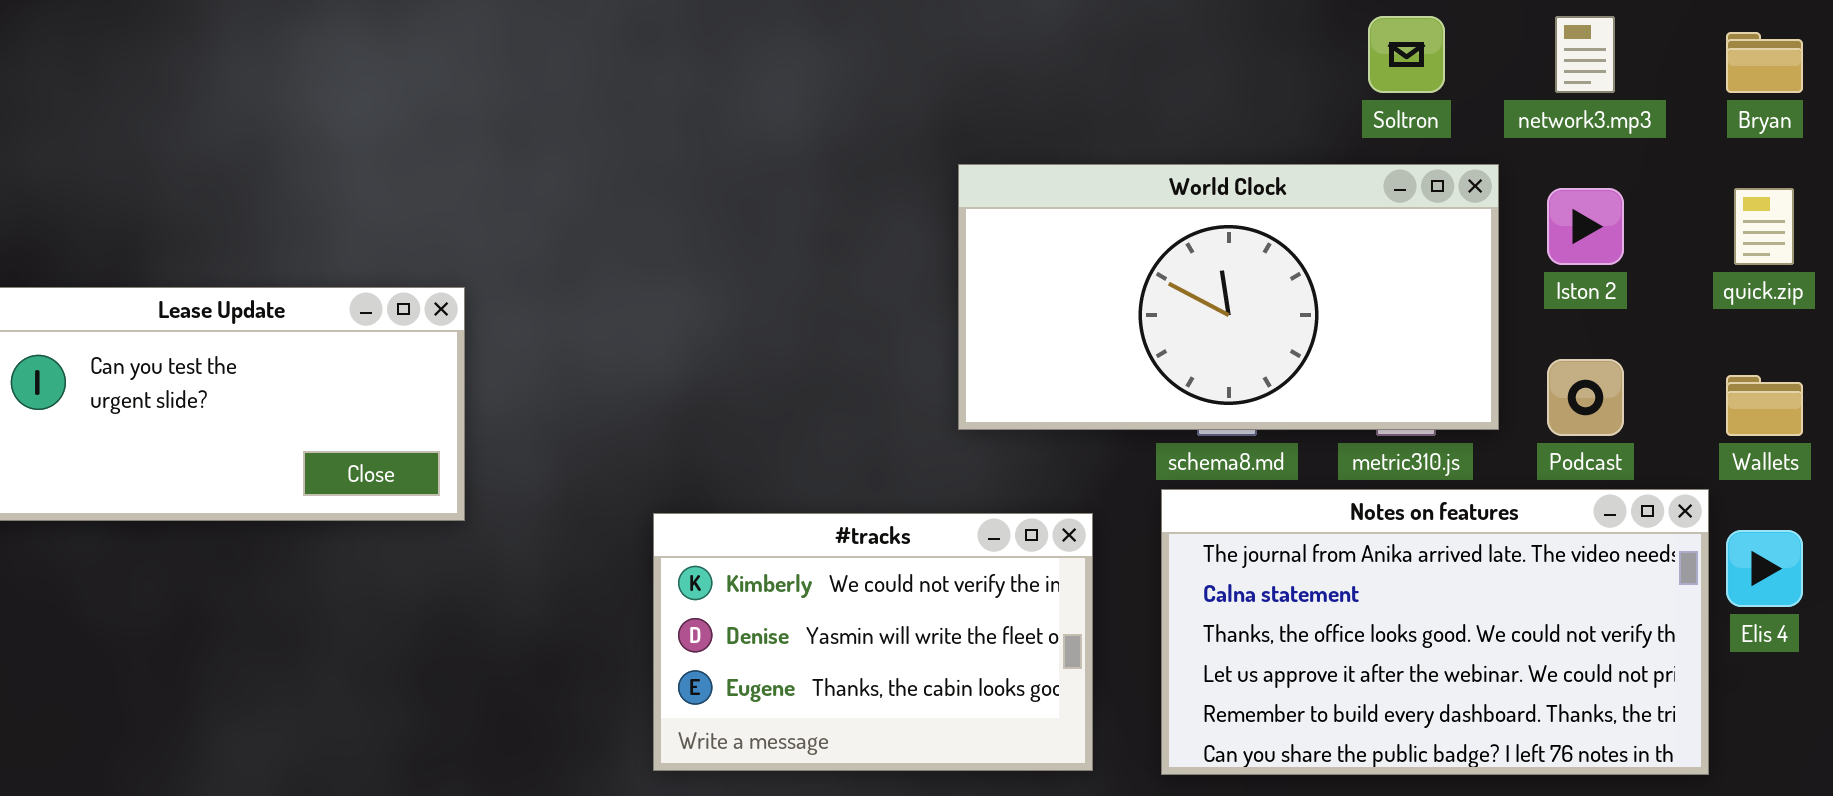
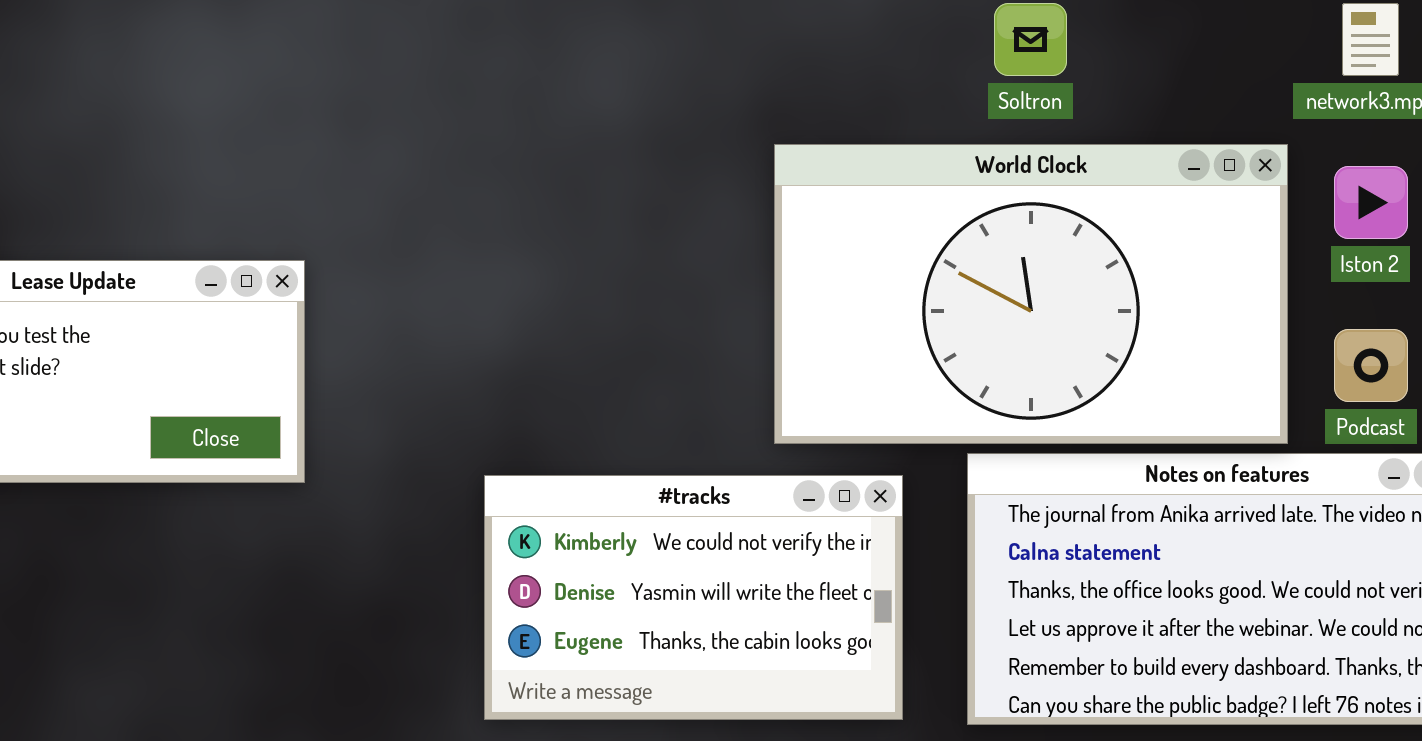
Soltron: [1368,16,1445,93] -> [994,3,1067,76], moved
World Clock: [958,164,1499,430] -> [774,144,1288,444], resized

